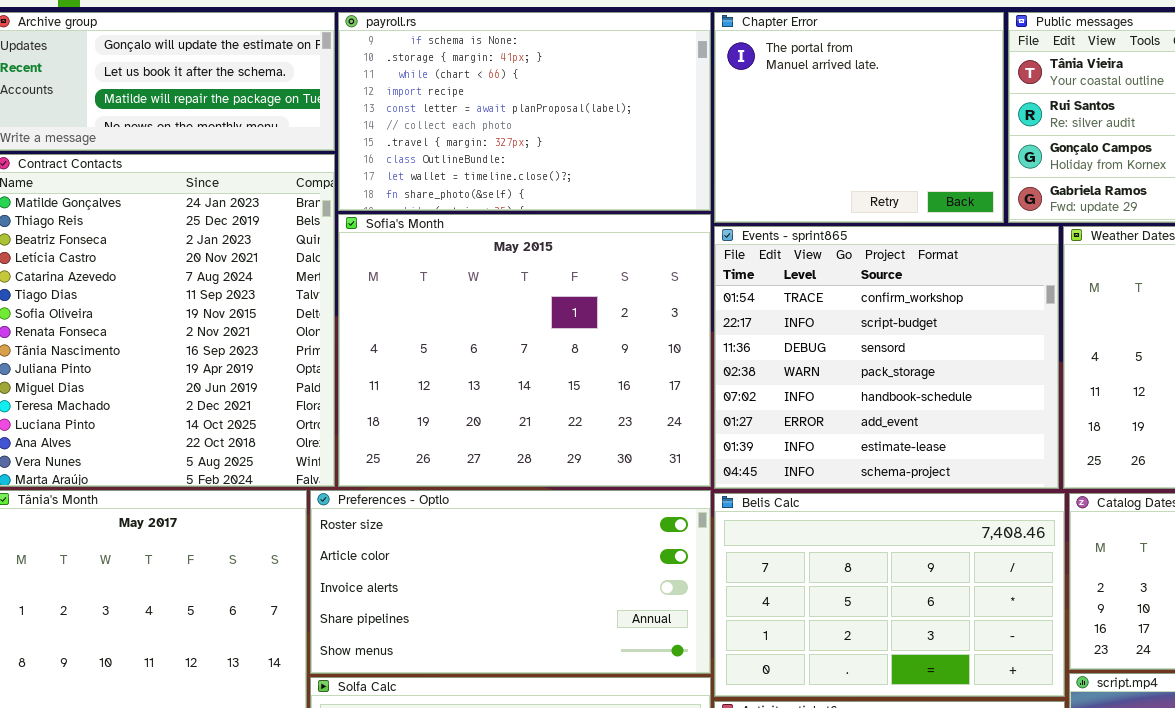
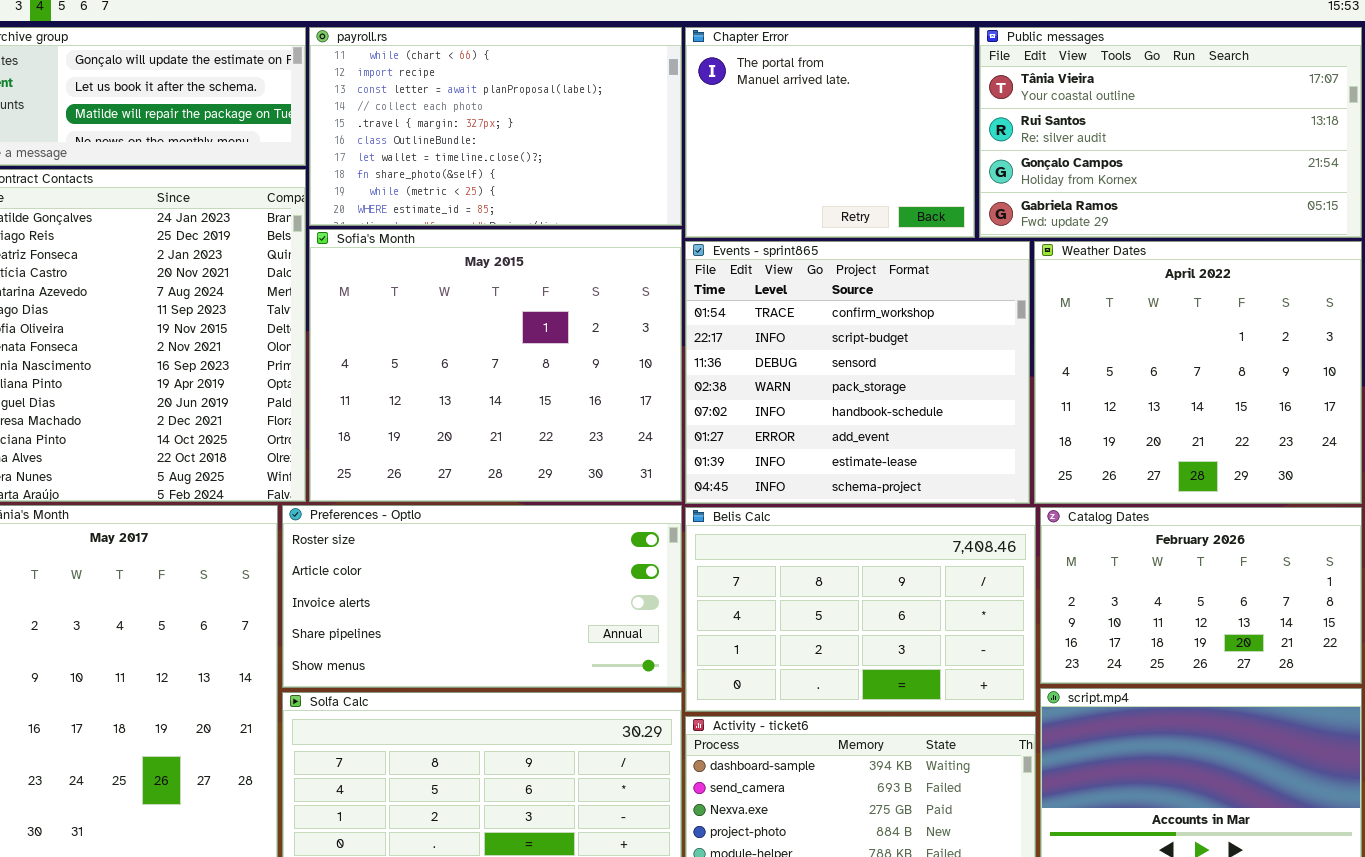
payroll.rs: [338,12,711,211] -> [309,27,682,226], scrolled down 2 rows

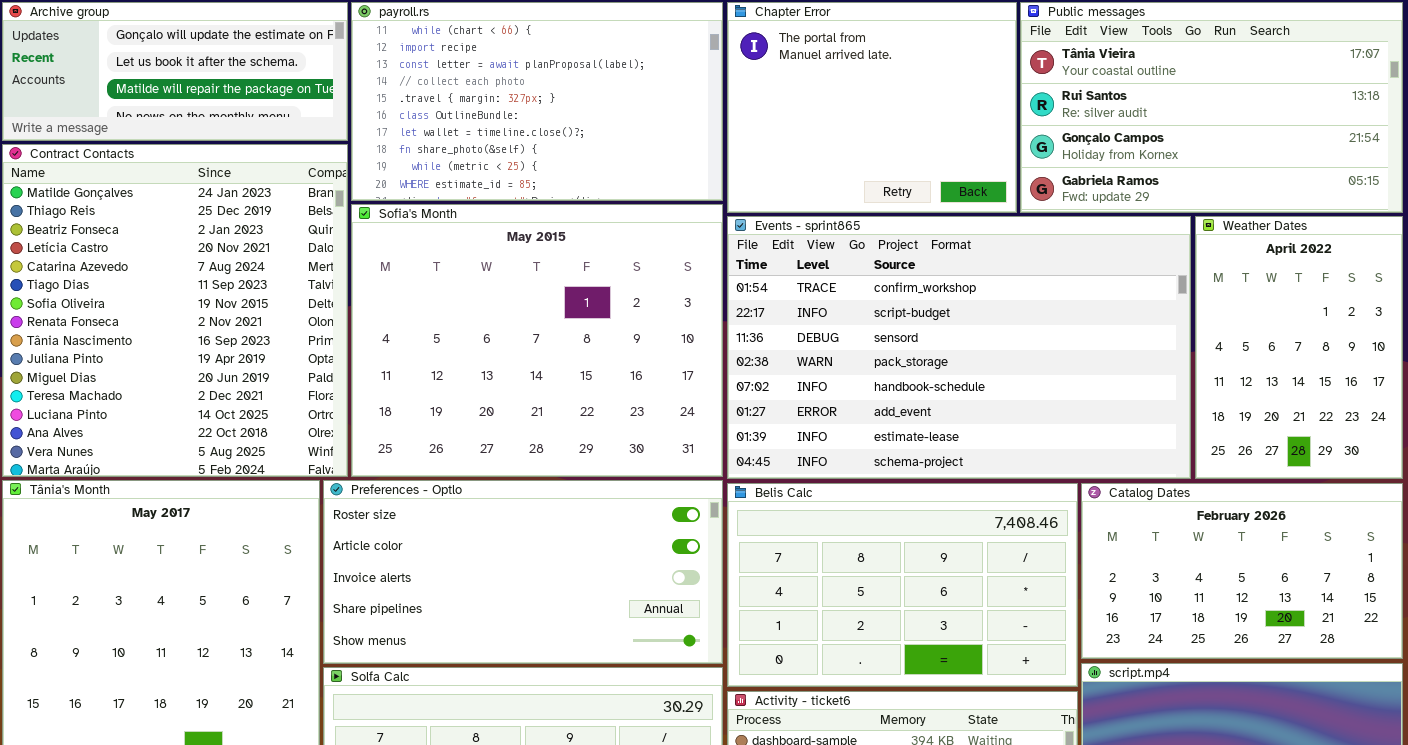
Events - sprint865: [685,241,1030,504] -> [727,216,1191,479], resized
Weather Dates: [1034,241,1362,504] -> [1195,216,1403,479], resized

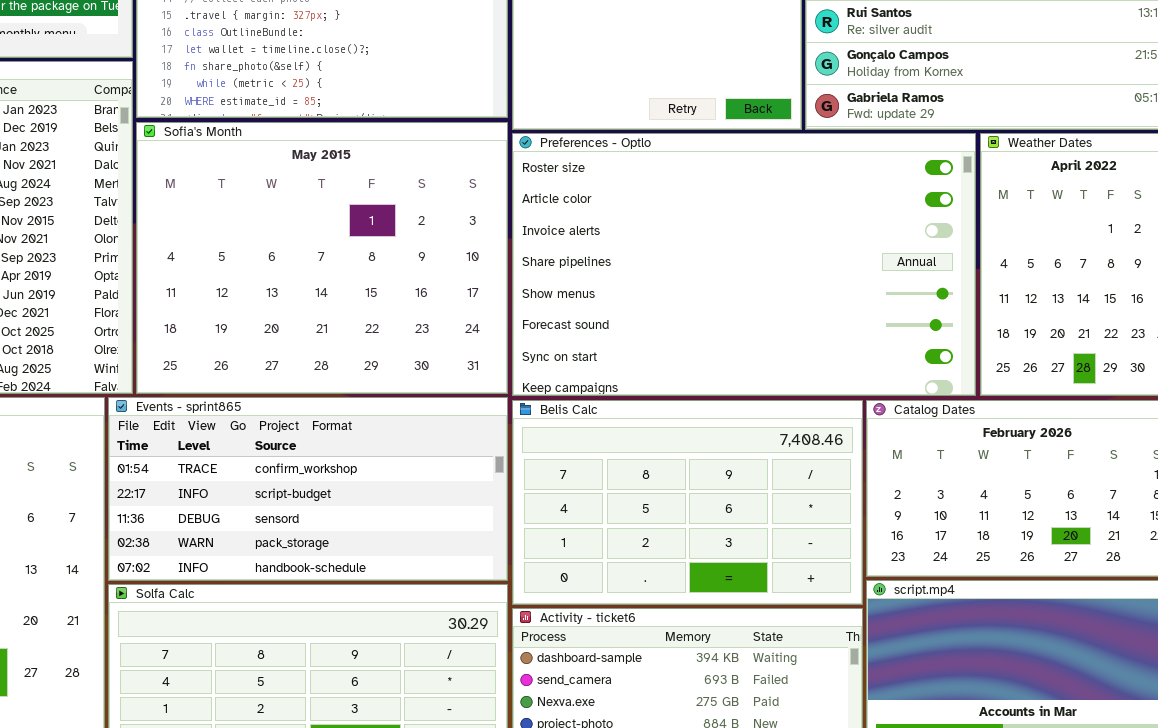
Events - sprint865: [727,216,1191,479] -> [108,397,508,581], moved, resized
Preferences - Optlo: [323,480,723,664] -> [512,133,976,396], moved, resized

